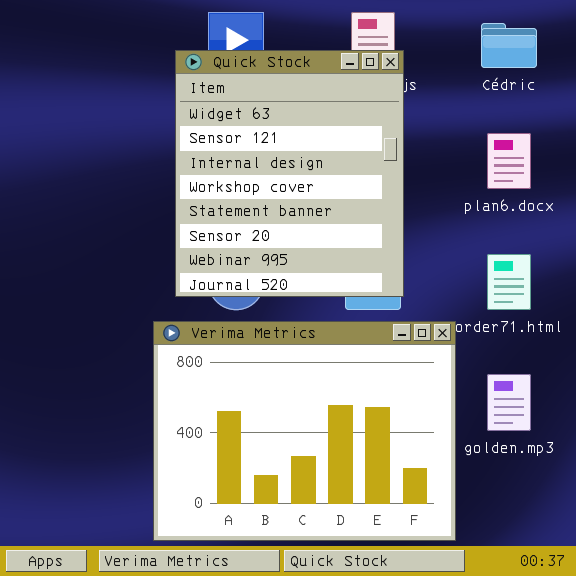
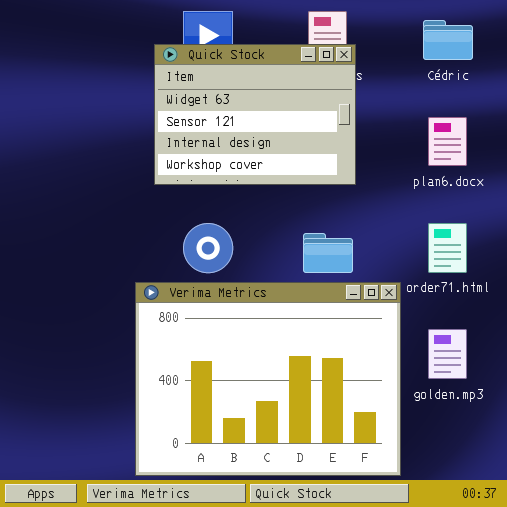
Quick Stock: [175,50,404,297] -> [154,44,356,185], resized

